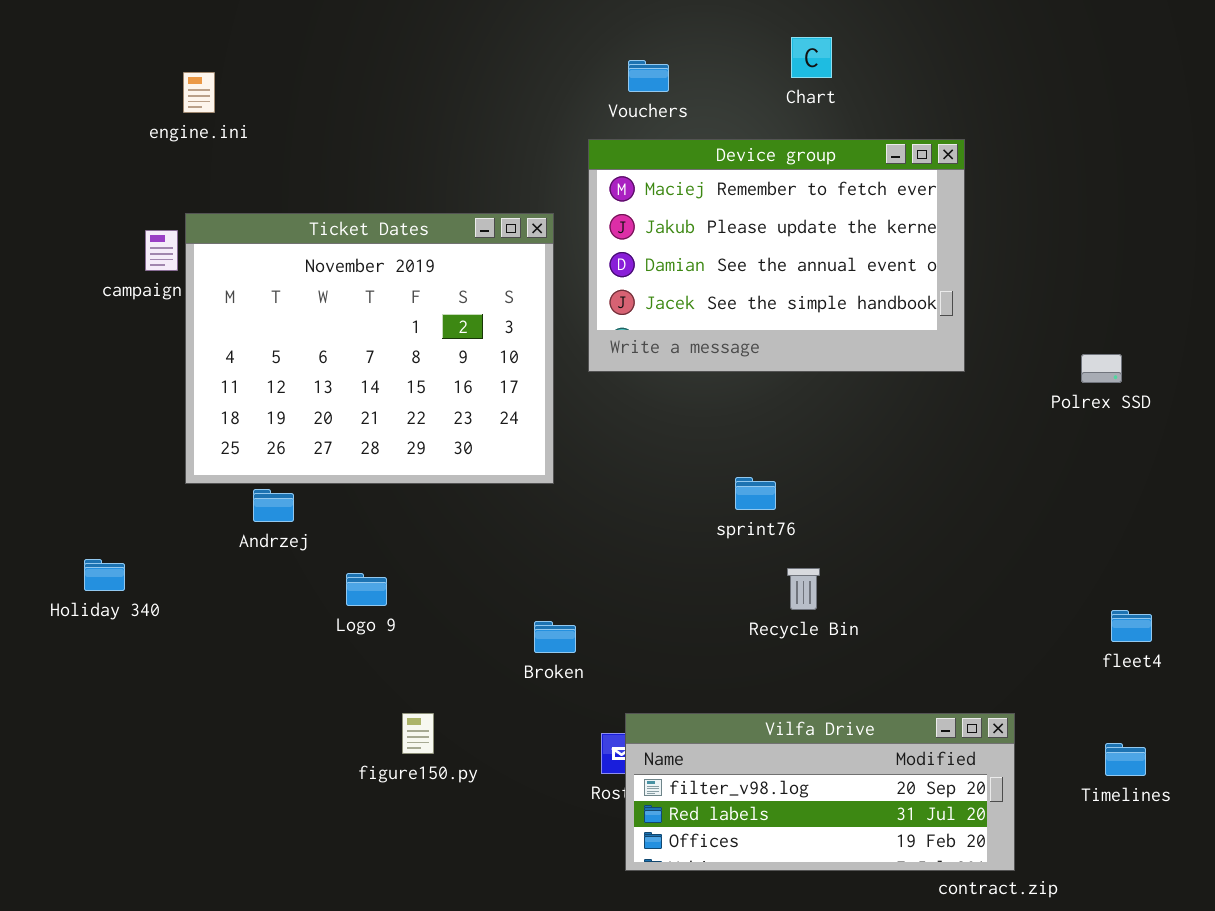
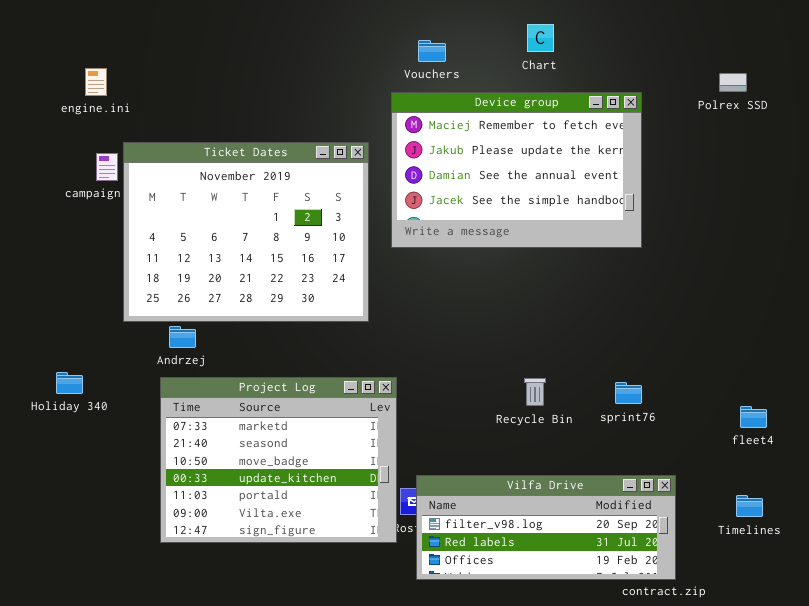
engine.ini: [183,72,215,113] -> [85,68,107,96], moved
Polrex SSD: [1081,354,1122,383] -> [719,73,747,92], moved
sprint76: [735,477,776,510] -> [615,382,642,404], moved
Project Log: none -> [160,377,397,543], opened

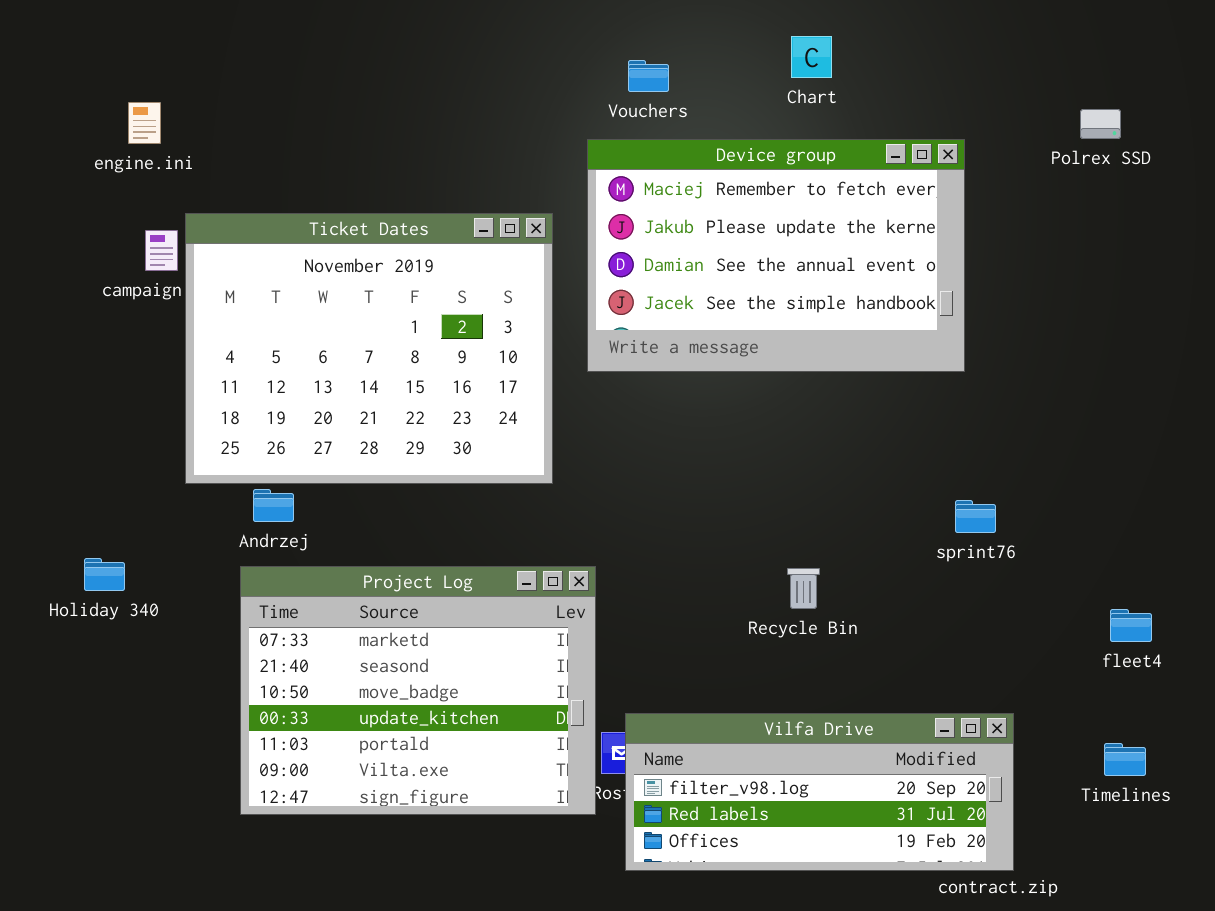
sprint76: [615,382,642,404] -> [955,500,996,533], moved

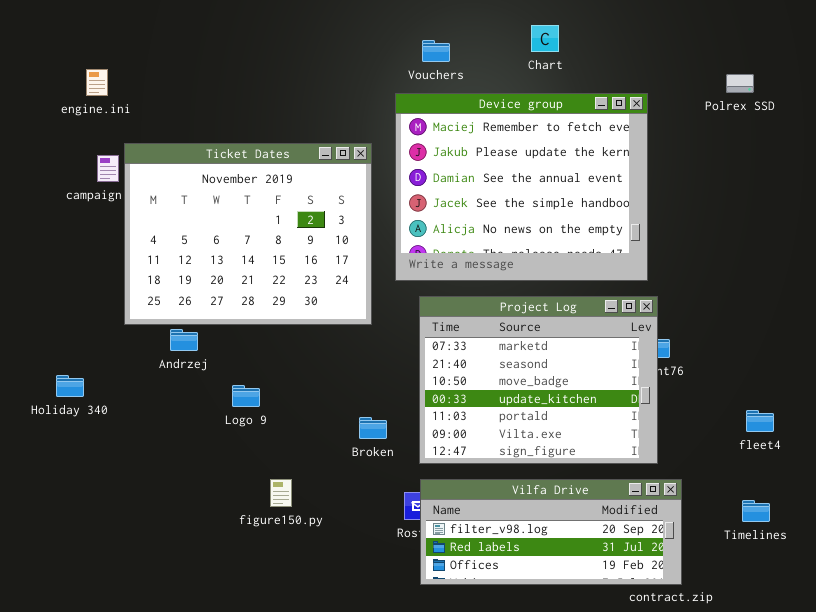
Device group: [587,139,965,372] -> [395,93,648,281], resized
Project Log: [240,566,596,815] -> [419,296,658,464], moved

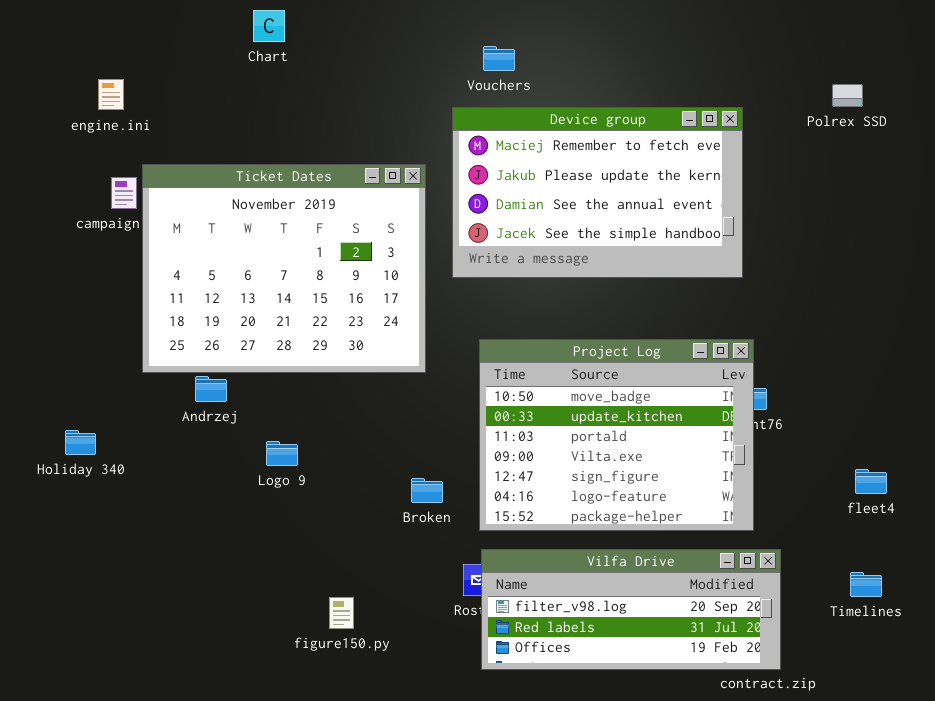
Chart: [531,25,559,52] -> [253,10,285,42], moved
Device group: [395,93,648,281] -> [452,107,743,278], resized
Project Log: [419,296,658,464] -> [479,339,754,531], scrolled down 2 rows
figure150.py: [270,479,292,507] -> [329,597,354,629], moved

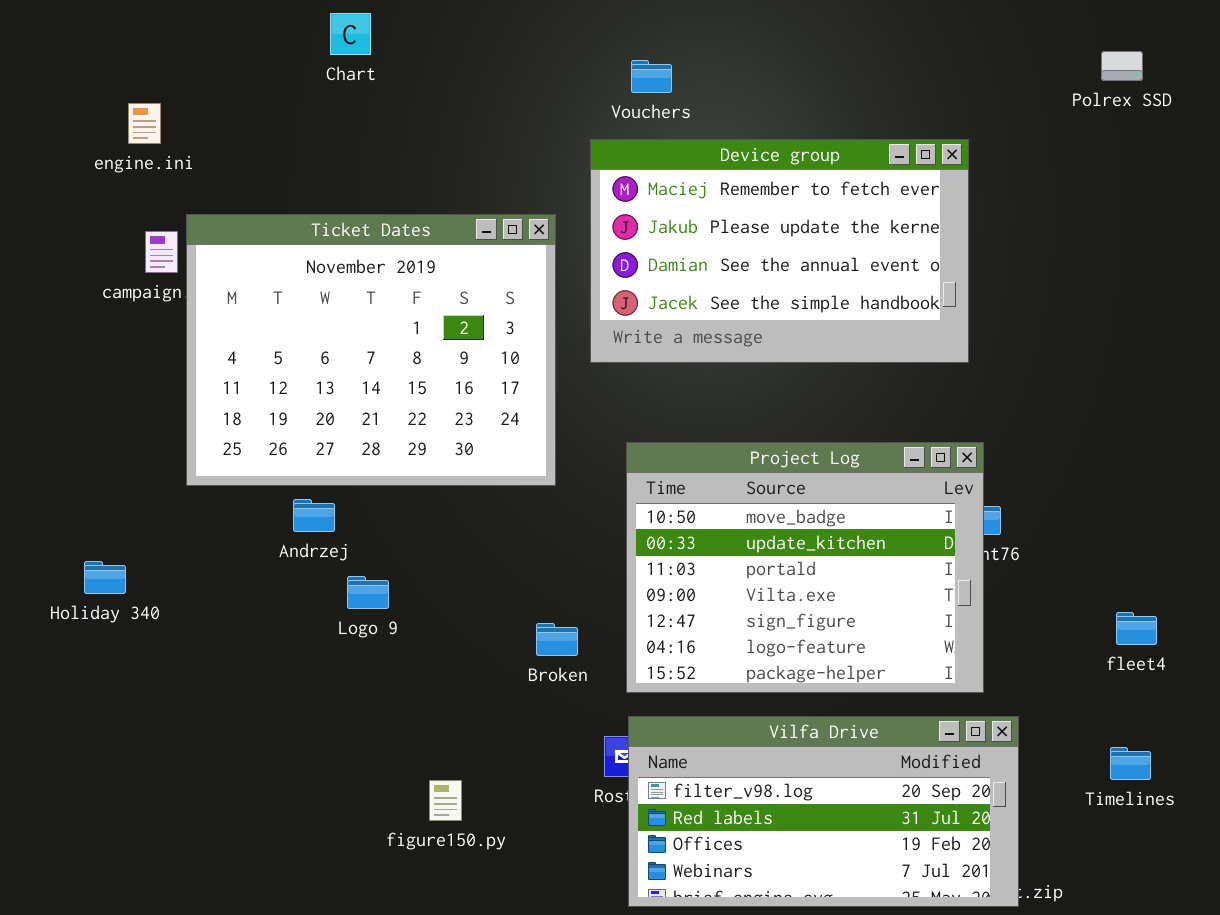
Polrex SSD: [832,84,863,107] -> [1101,51,1143,81], moved
Andrzej: [195,376,227,402] -> [293,499,335,532], moved
Vilfa Drive: [481,549,781,670] -> [628,716,1019,907], resized

